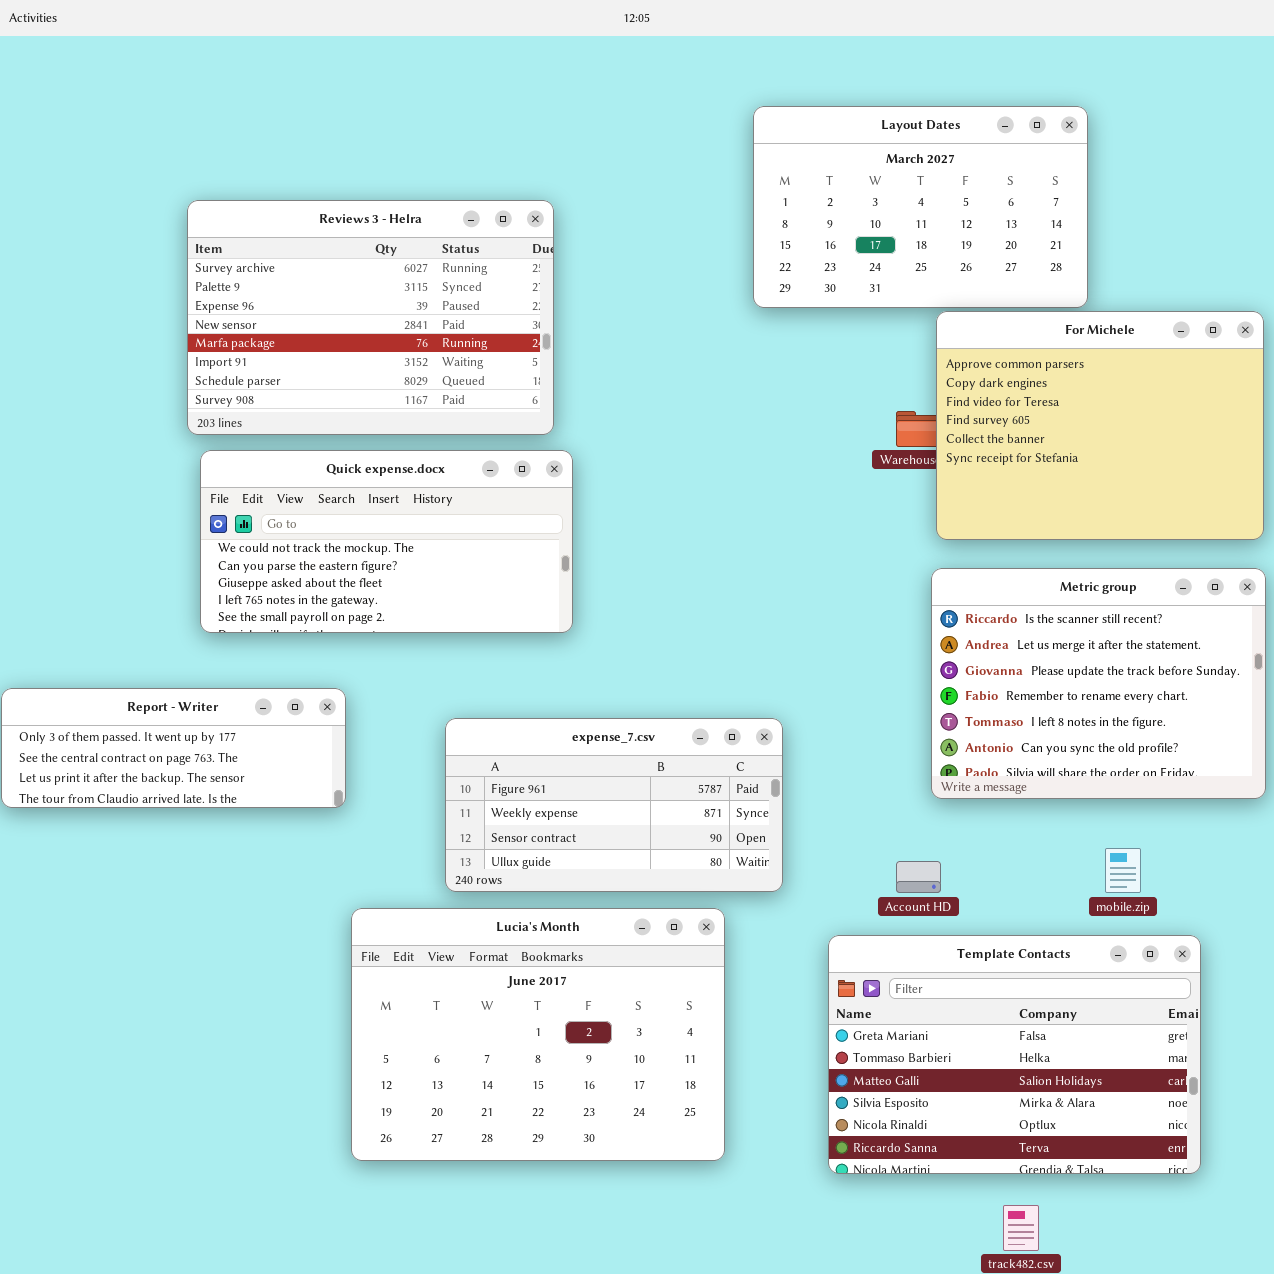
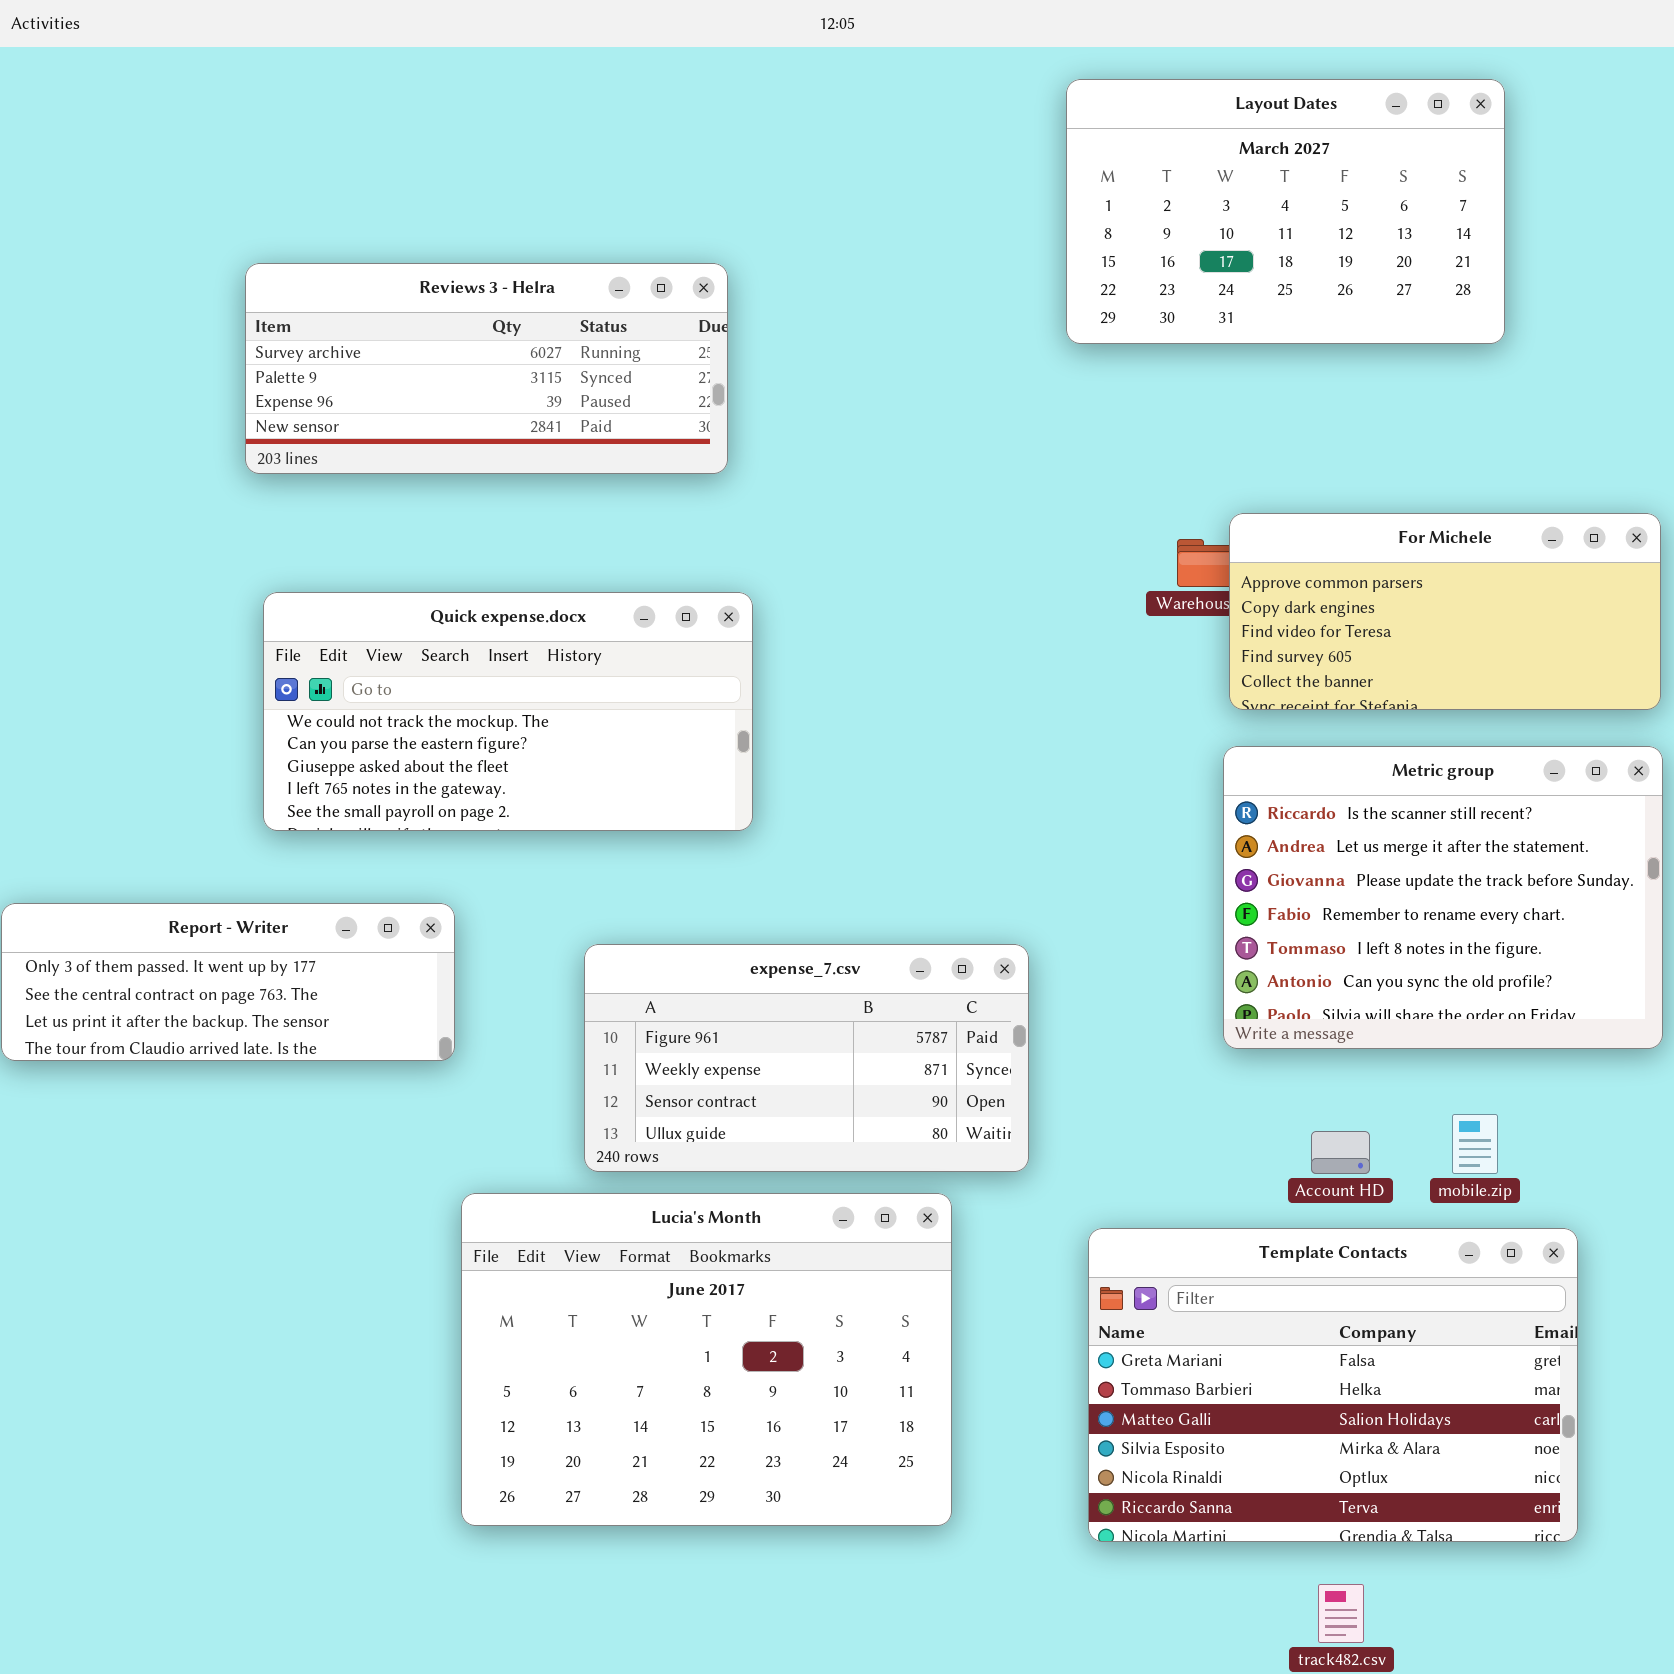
Layout Dates: [753,106,1088,308] -> [1066,79,1505,344], moved
Reviews 3 - Helra: [187,200,554,435] -> [245,263,728,474], resized
For Michele: [936,311,1264,540] -> [1229,513,1661,710], resized
Account HD: [896,861,941,893] -> [1311,1131,1370,1174], moved

